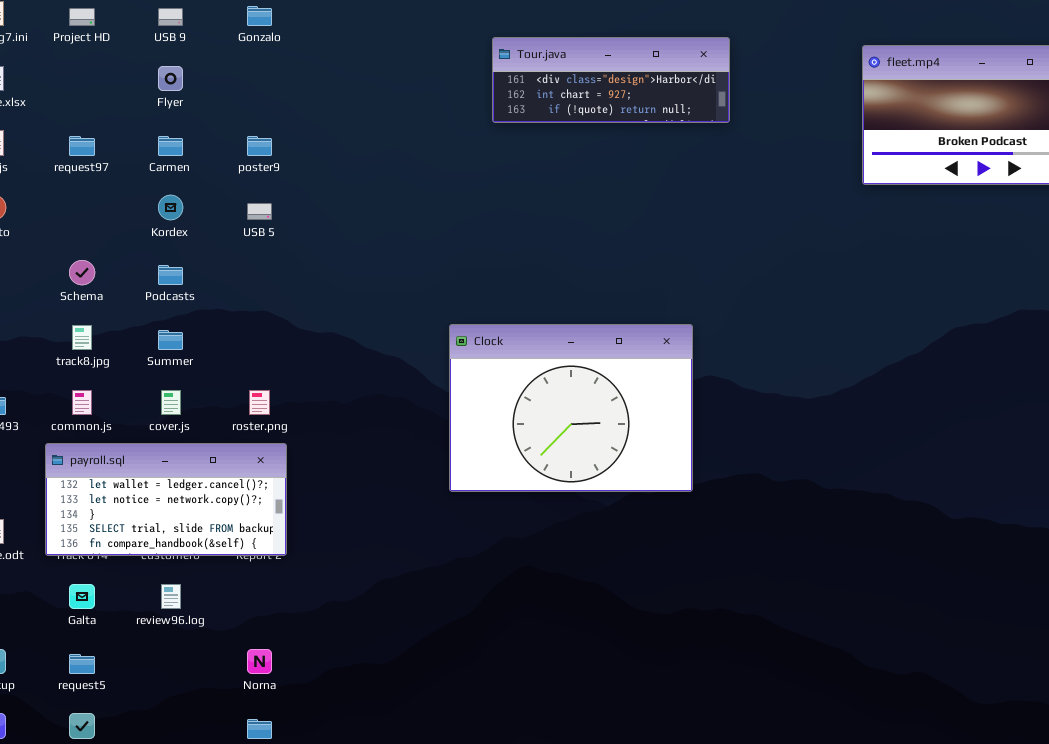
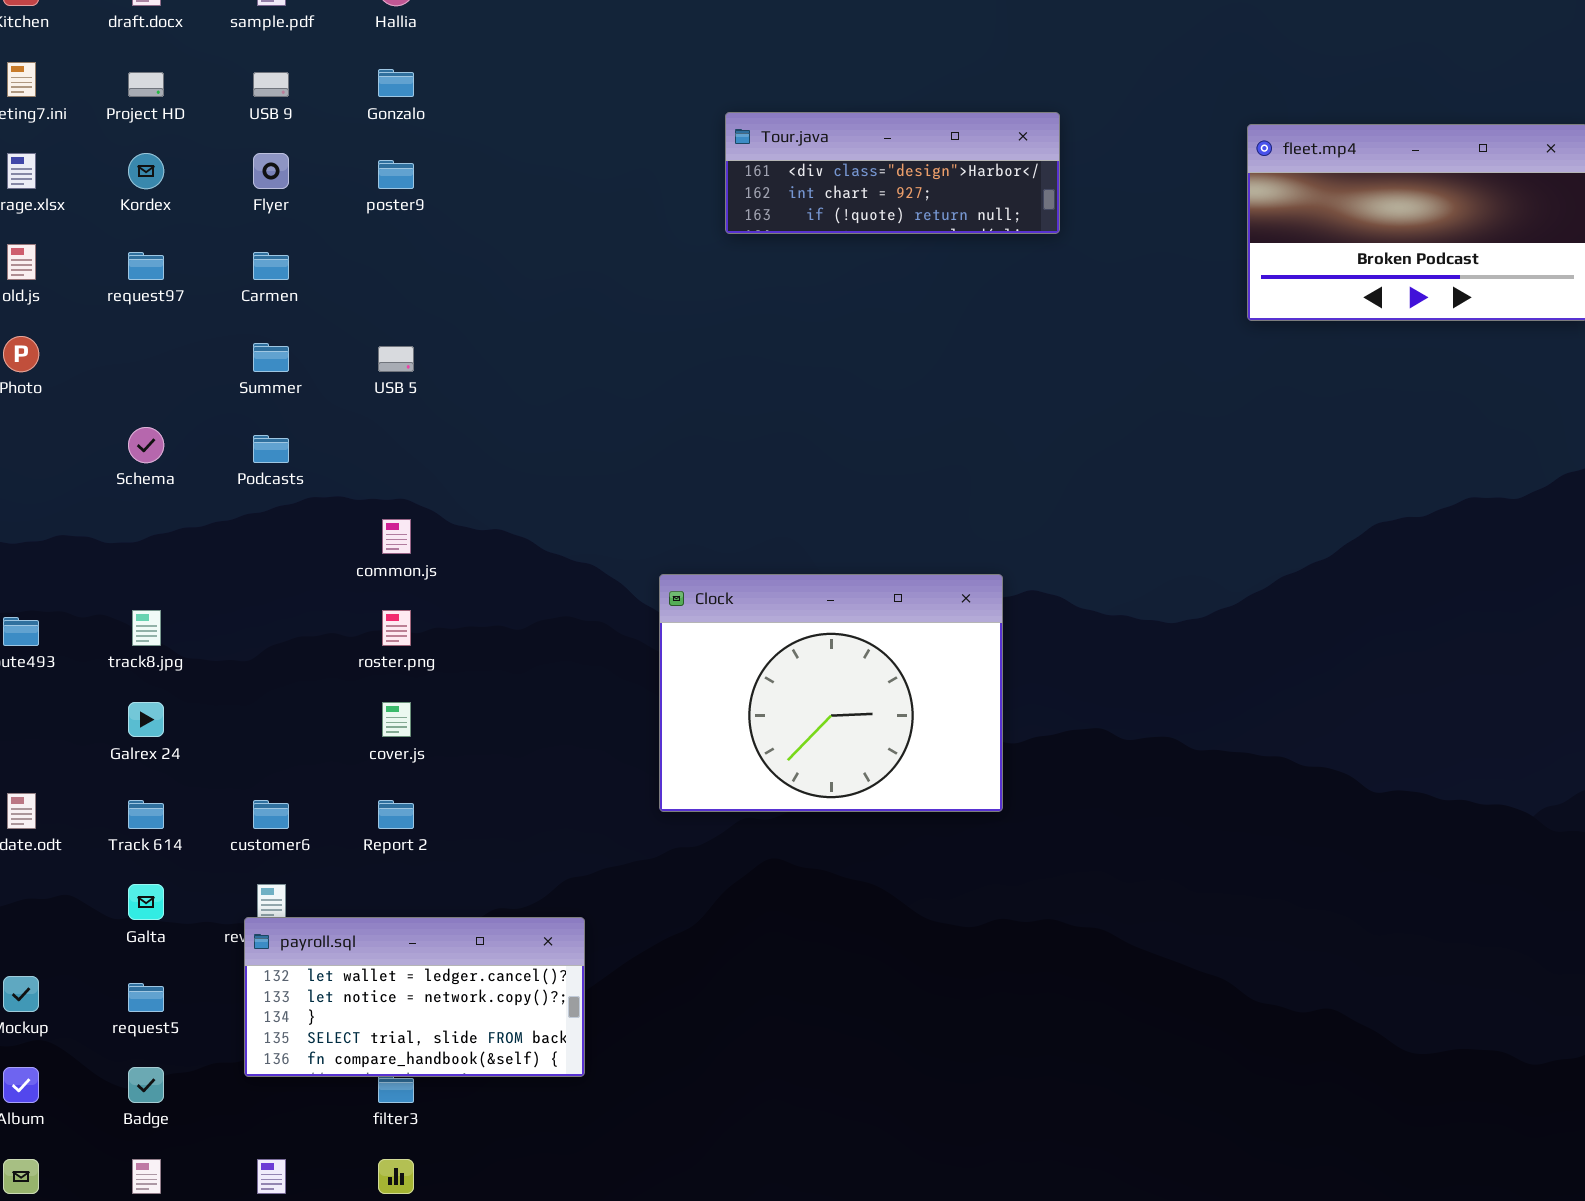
poster9: [247,136,272,156] -> [378,160,414,189], moved
Kordex: [158,195,183,220] -> [128,153,164,189], moved
Clock: [449,324,693,492] -> [659,574,1003,812], moved
track8.jpg: [72,325,92,350] -> [132,610,161,646], moved
Summer: [158,330,183,350] -> [253,343,289,372], moved
common.js: [72,390,92,415] -> [382,519,411,554], moved
cover.js: [161,390,181,415] -> [382,702,411,737], moved
payroll.sql: [45,443,287,556] -> [244,917,585,1077], moved

